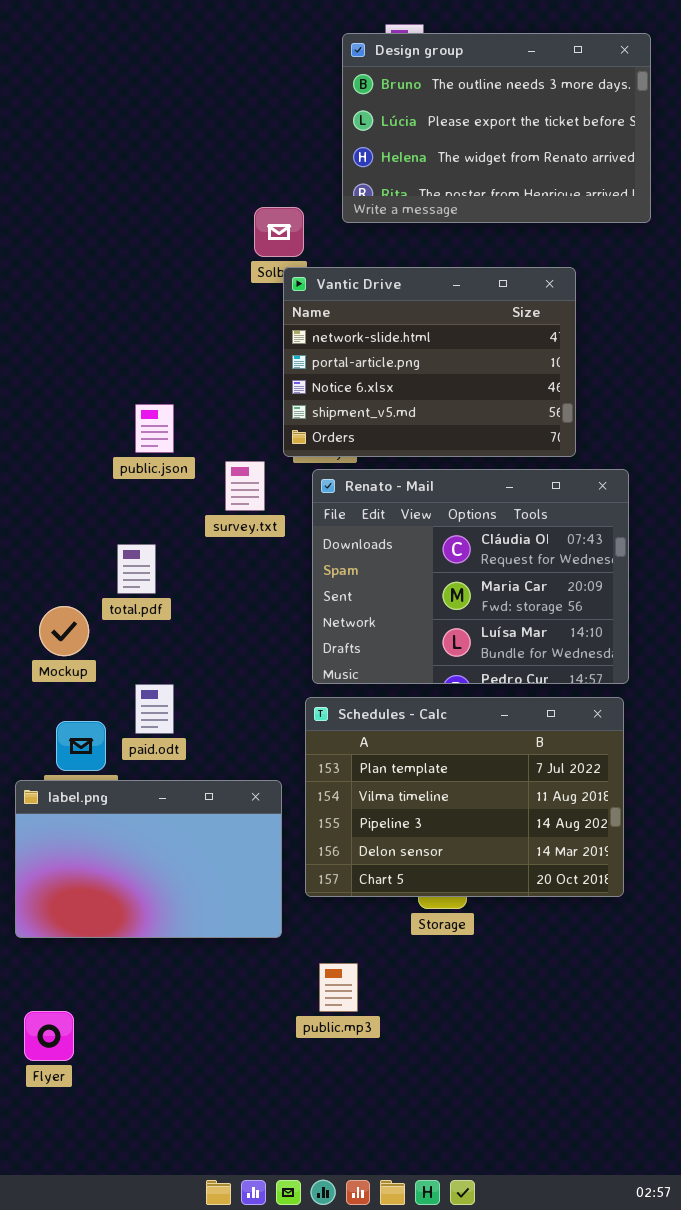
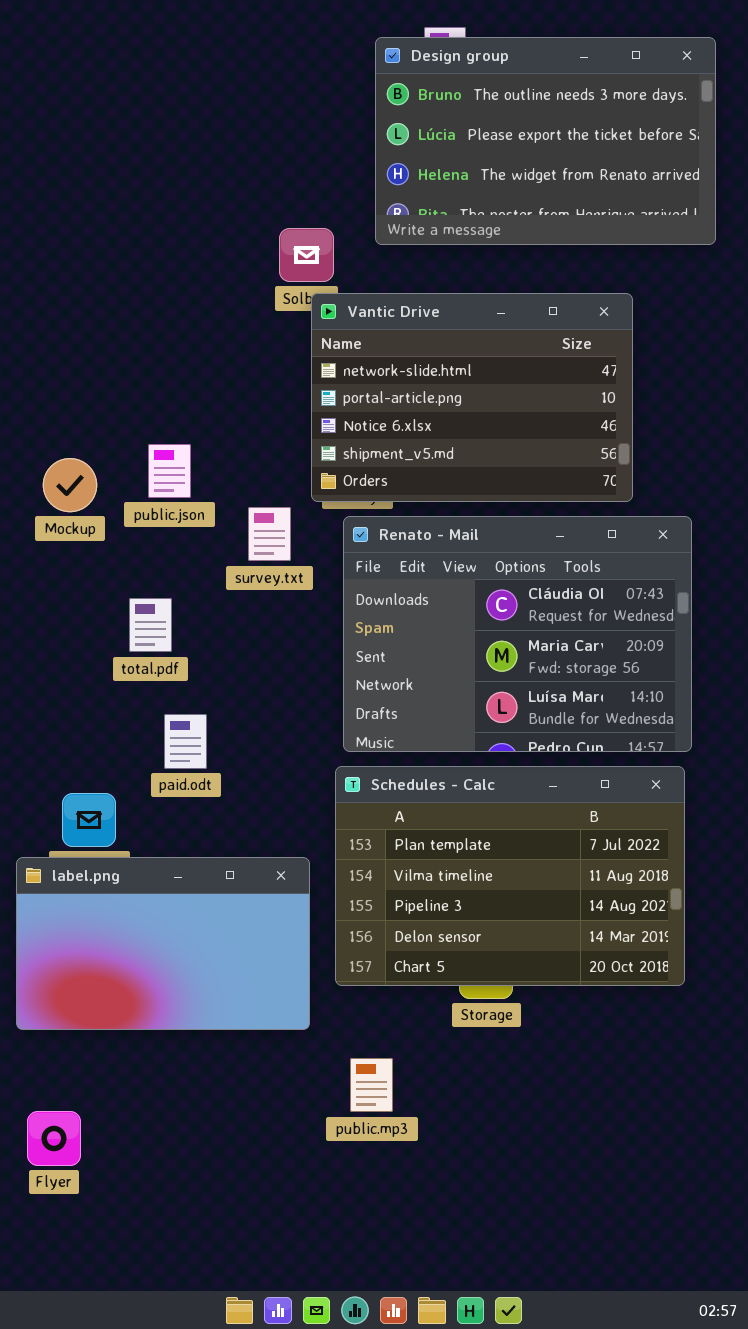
Mockup: [39,606,89,656] -> [43,458,97,512], moved
paid.odt: [135,684,174,734] -> [164,714,207,769], moved

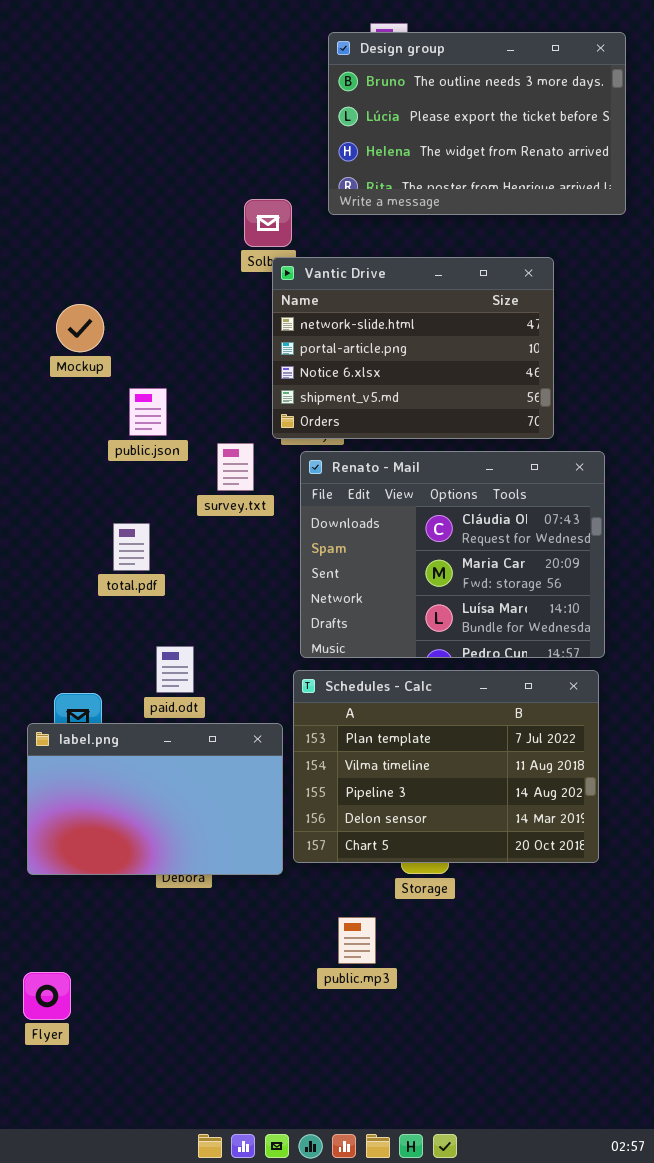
Mockup: [43,458,97,512] -> [56,304,104,352], moved
paid.odt: [164,714,207,769] -> [156,646,194,693], moved
label.png: [16,857,310,1030] -> [27,723,283,875], moved
public.mp3: [350,1058,393,1112] -> [338,917,376,964], moved

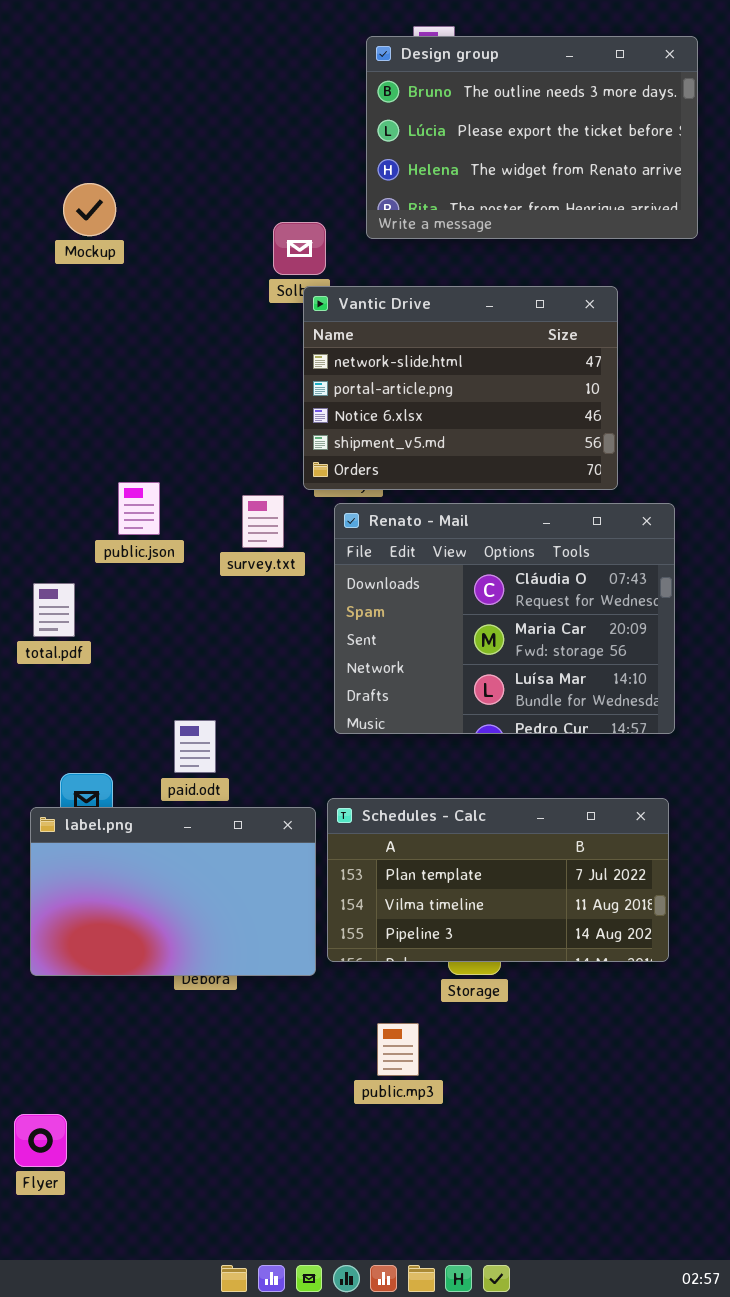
Mockup: [56,304,104,352] -> [63,183,116,236], moved
public.json: [129,388,167,436] -> [118,482,160,535], moved
total.pdf: [113,523,150,571] -> [33,583,75,637], moved
Schedules - Calc: [293,670,599,863] -> [327,798,669,962], resized
Flyer: [23,972,71,1020] -> [14,1114,67,1167], moved

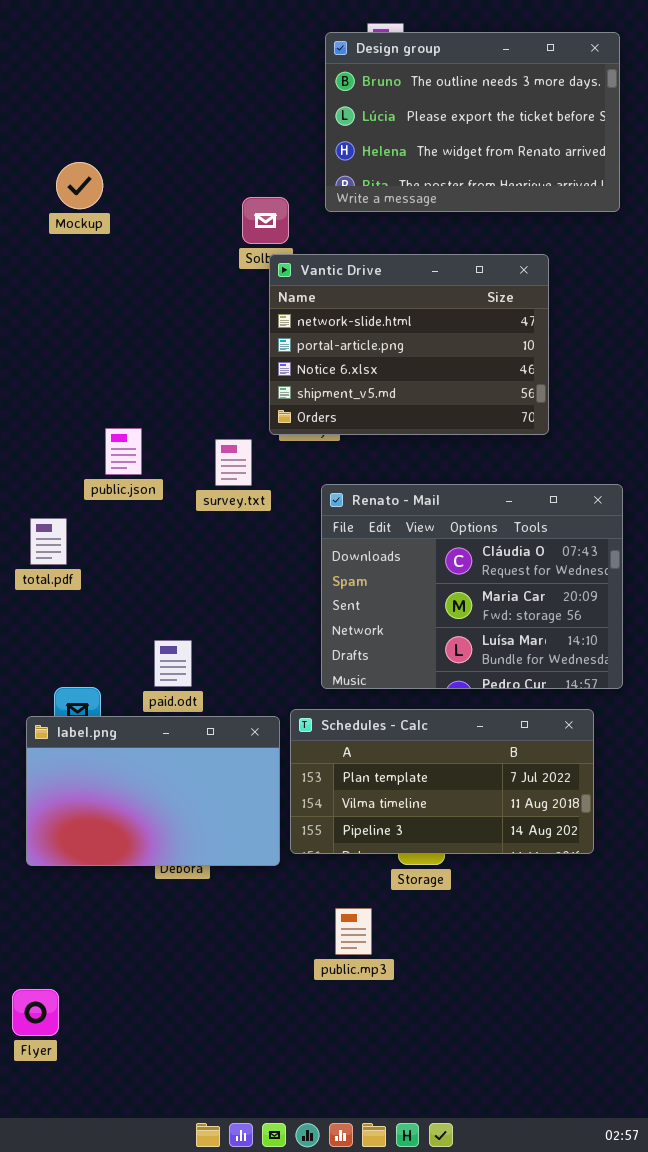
Renato - Mail: [334,503,675,734] -> [321,484,623,689], moved

